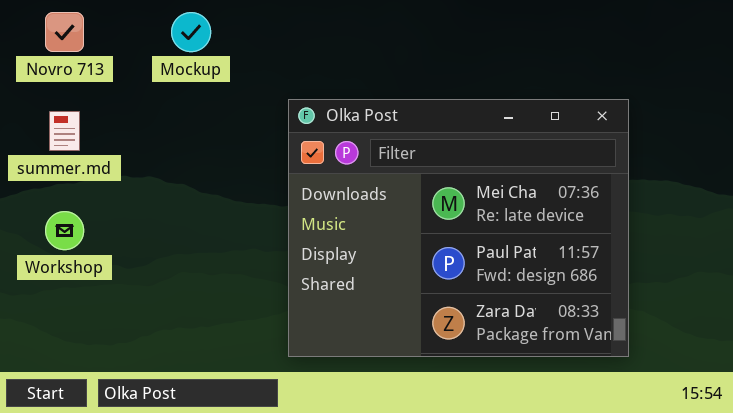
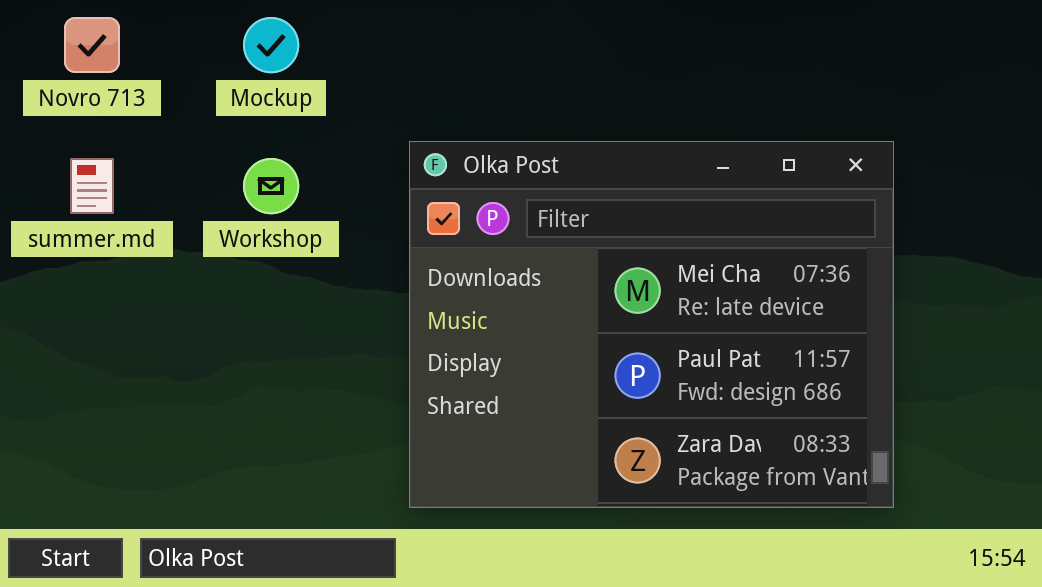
Workshop: [45,211,84,250] -> [243,158,299,214], moved

